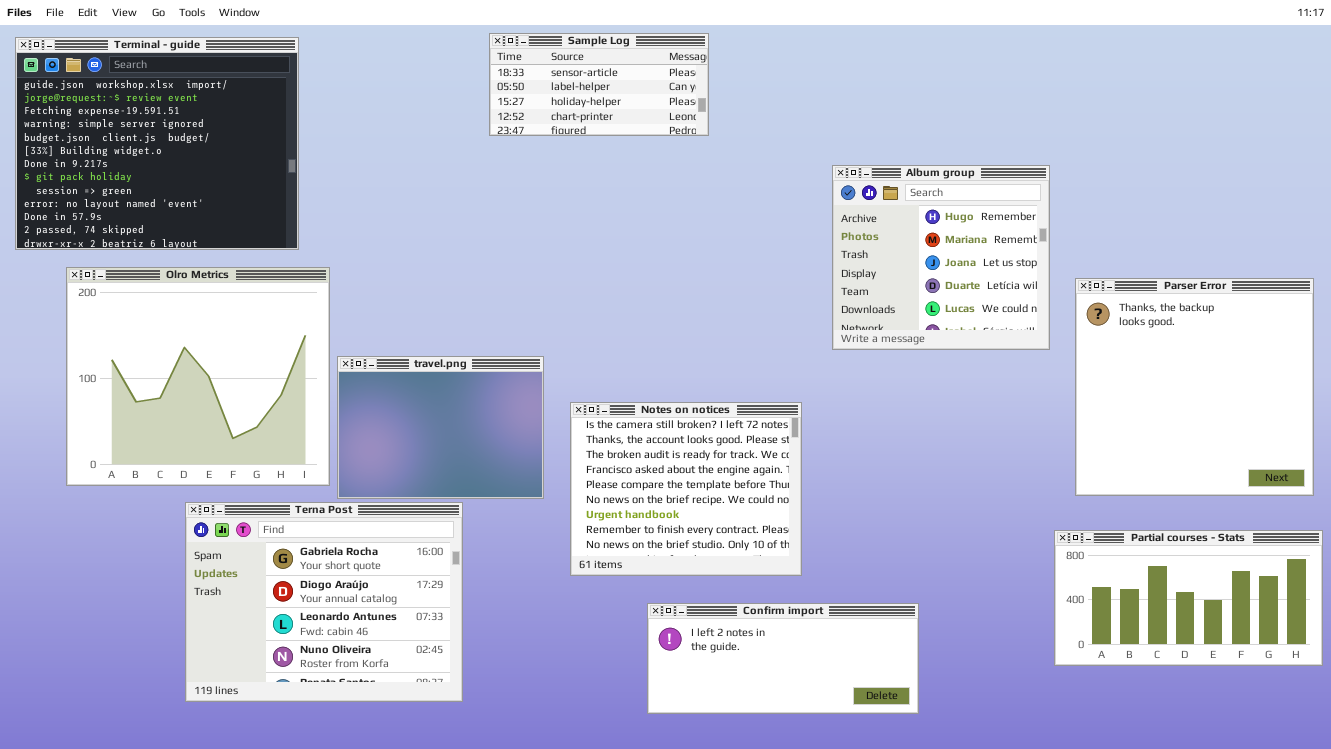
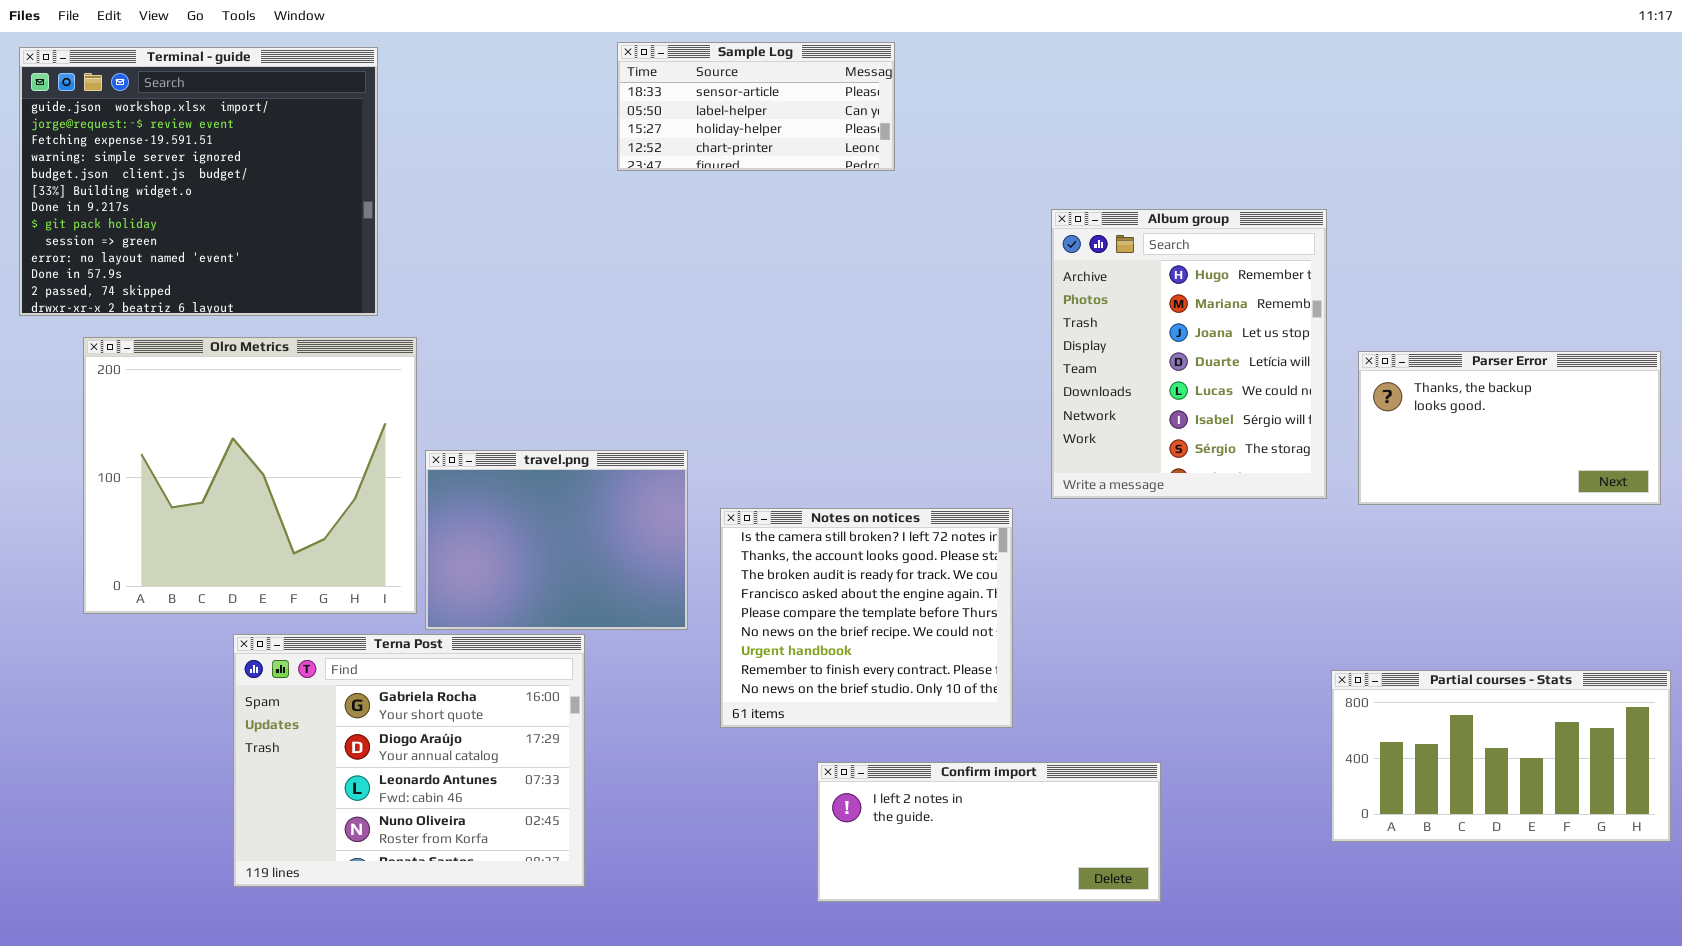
Album group: [832,165,1050,350] -> [1051,209,1327,499], resized
Parser Error: [1075,278,1314,496] -> [1358,351,1661,505], resized

